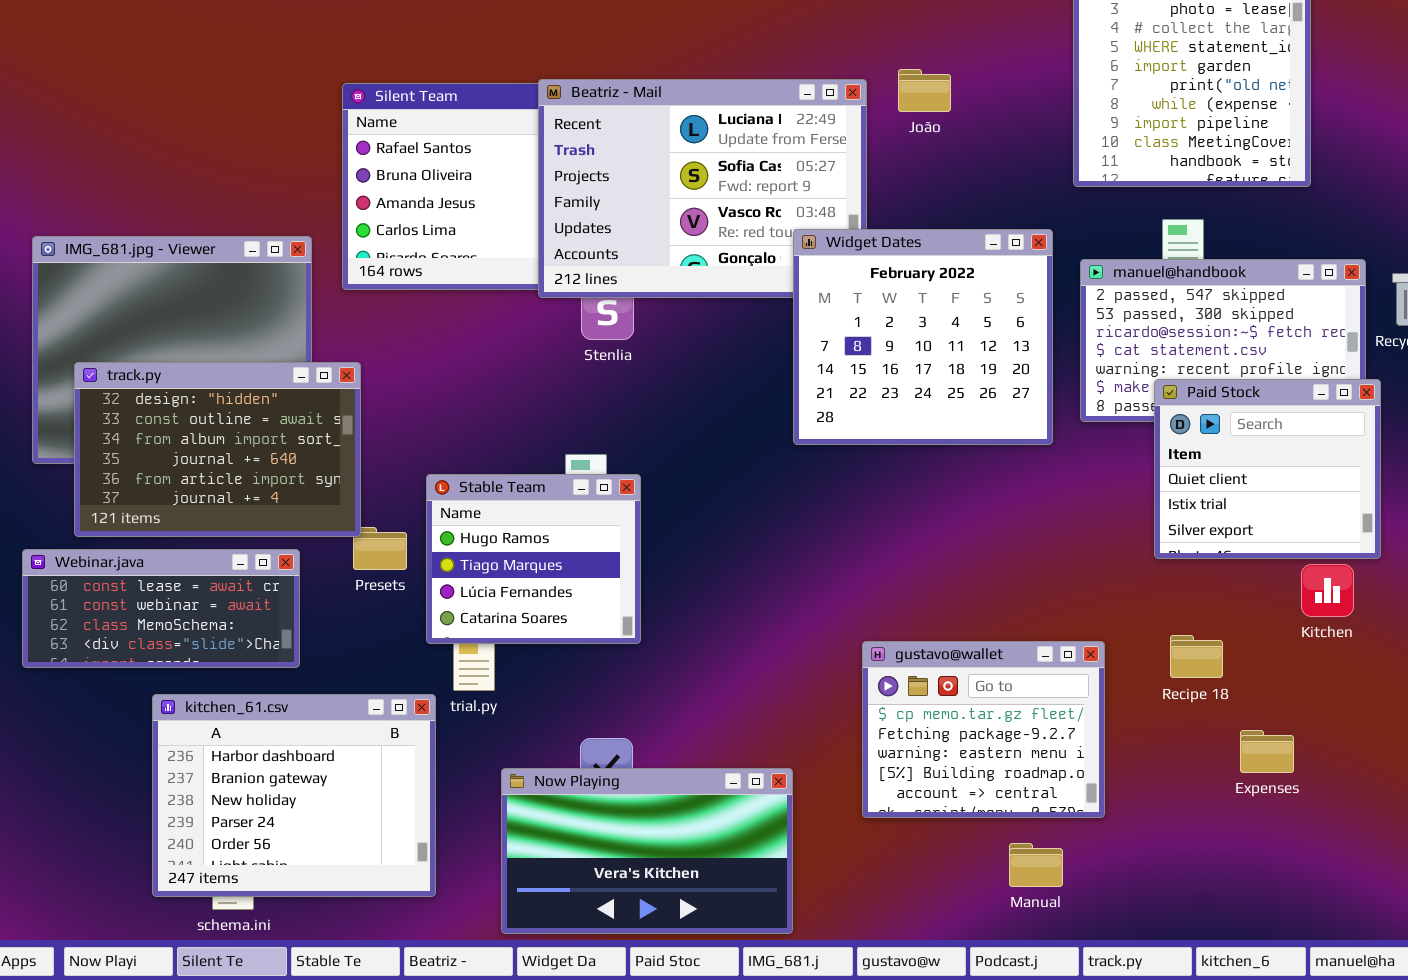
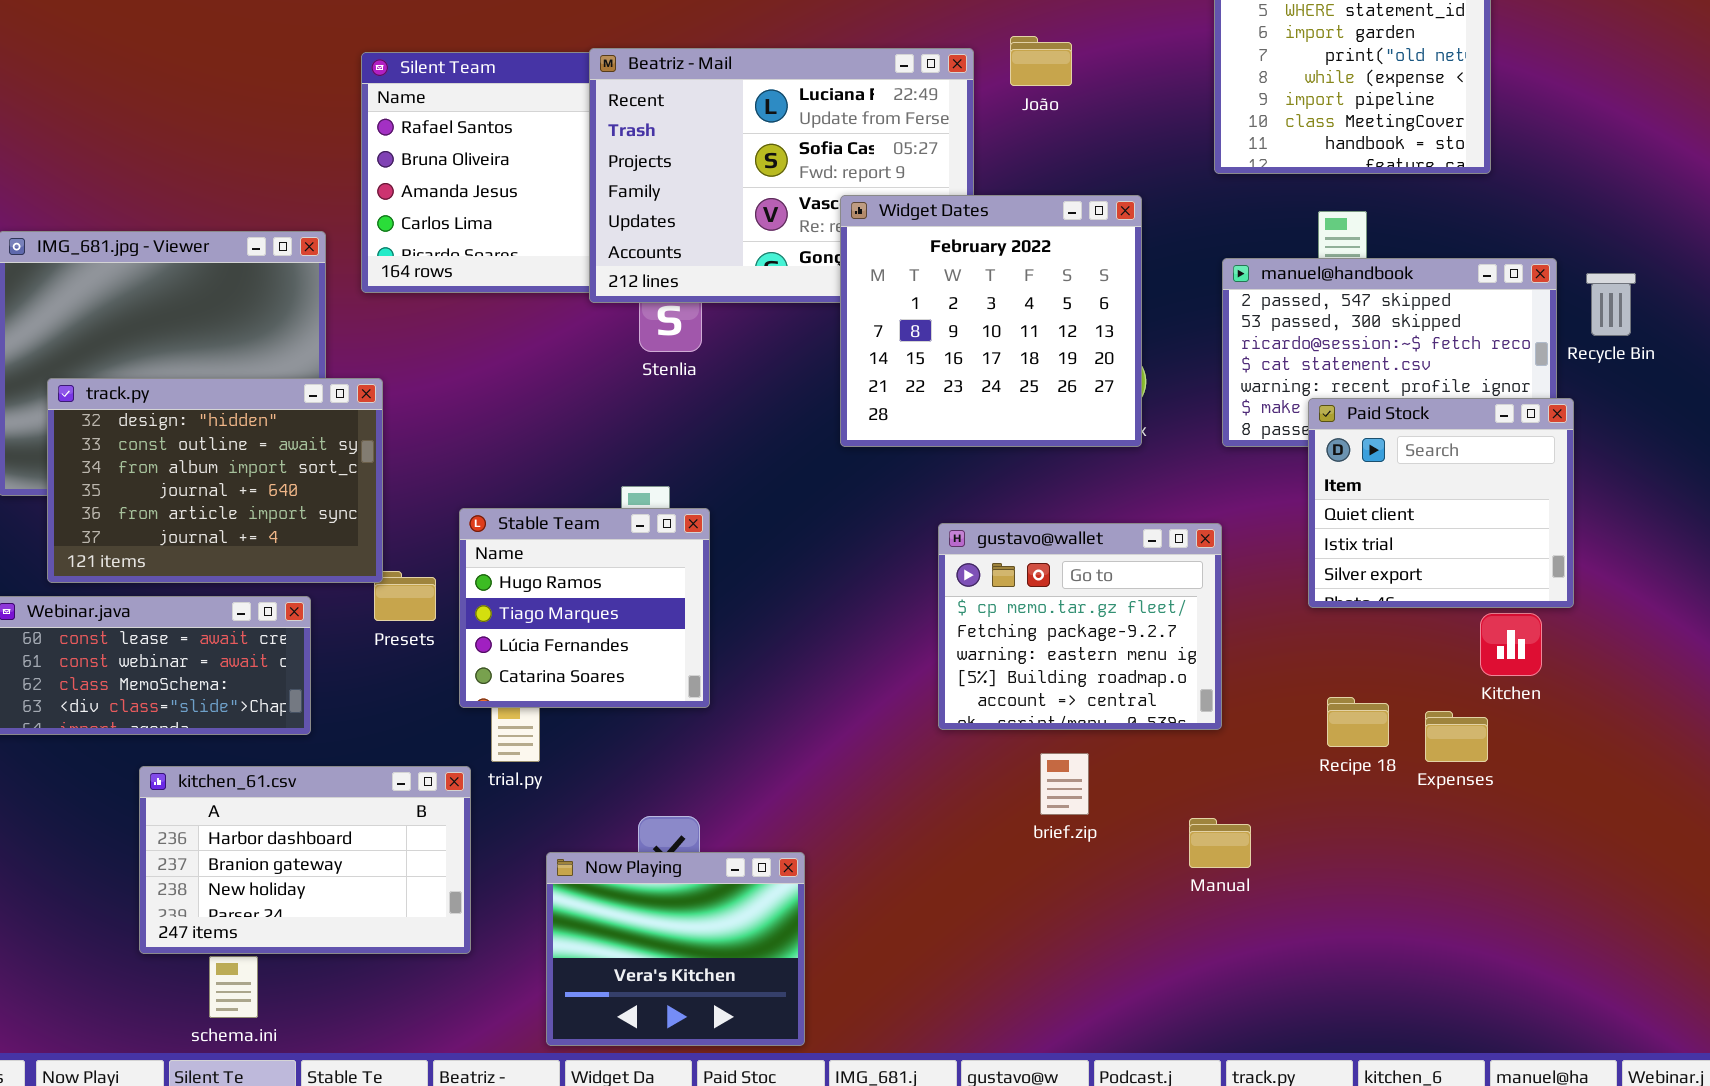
Widget Dates: [793,229,1053,445] -> [840,195,1142,447], moved
gustavo@wallet: [862,641,1105,818] -> [938,523,1222,730], moved
kitchen_61.csv: [152,694,436,897] -> [139,766,471,954], resized
Expenses: [1240,730,1294,773] -> [1425,711,1488,762], moved
Now Playing: [501,768,793,934] -> [546,852,805,1046], resized
Manual: [1009,843,1063,887] -> [1189,818,1251,868], moved

